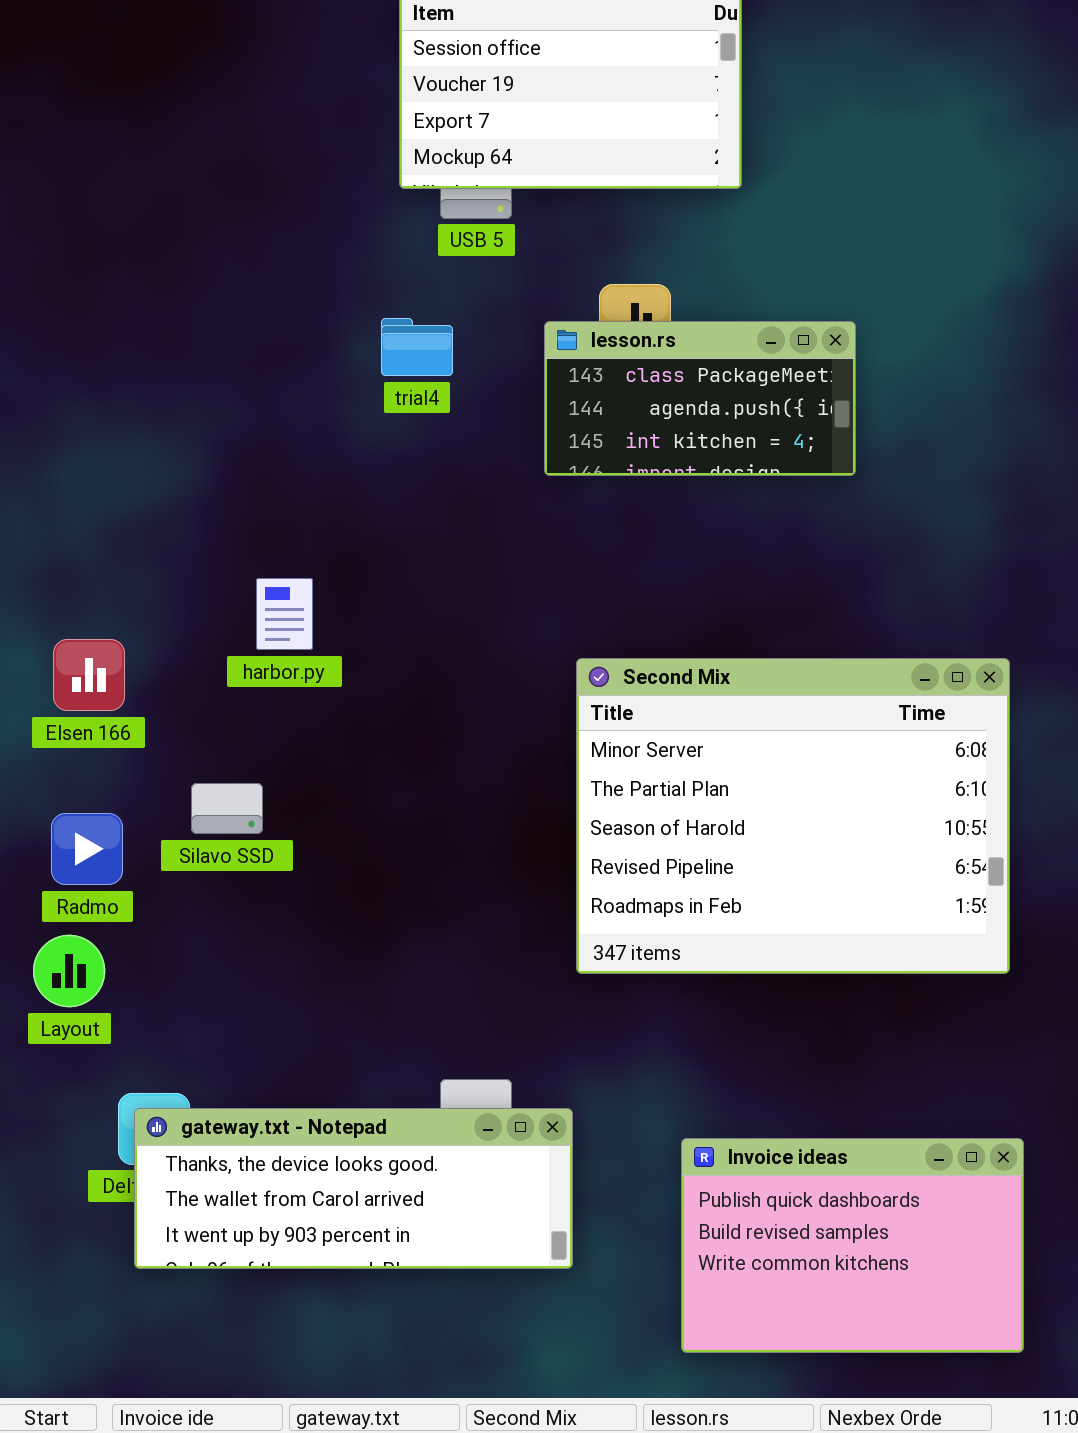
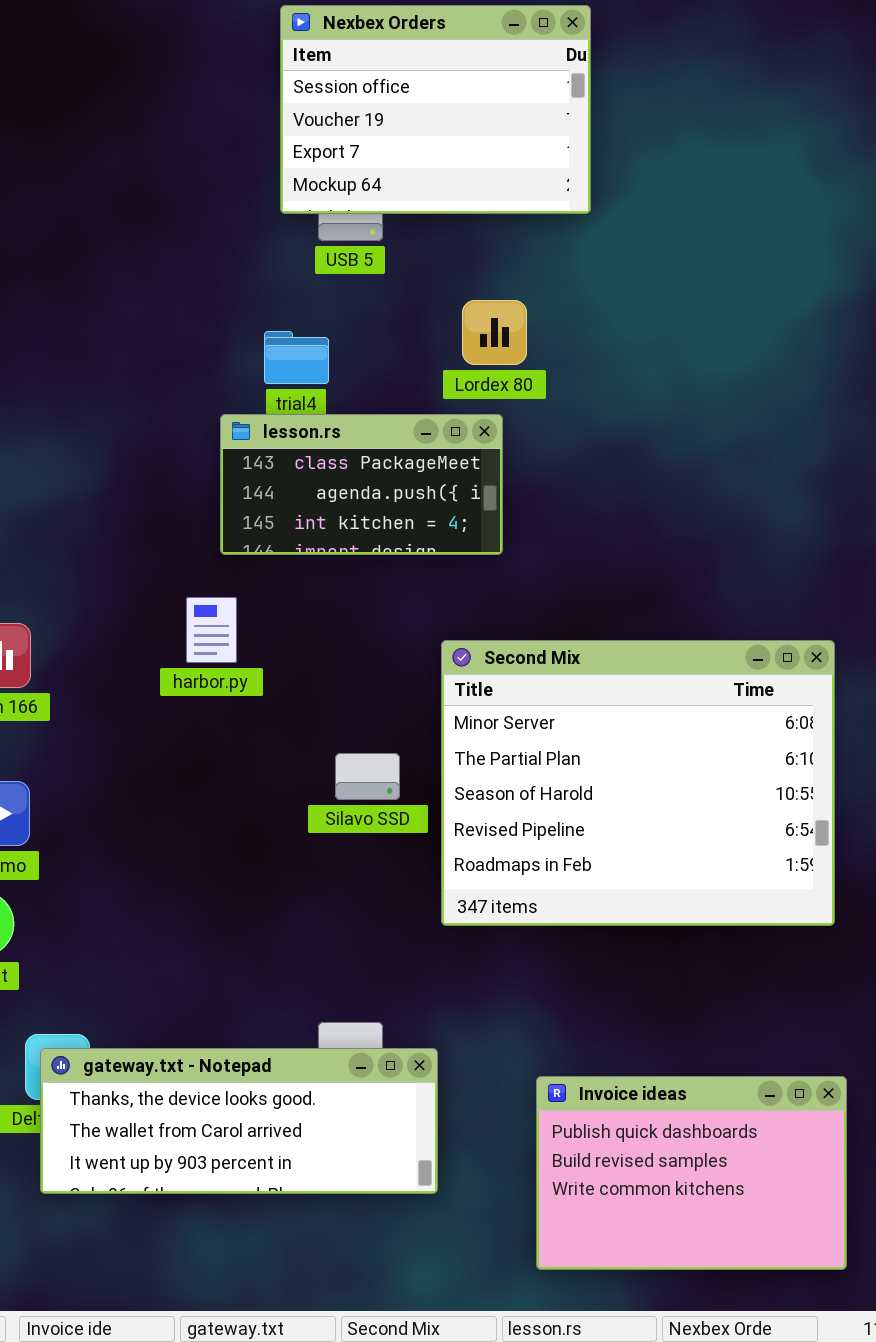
lesson.rs: [544,321,856,476] -> [220,414,503,555], moved
harbor.py: [256,578,313,650] -> [186,597,237,663], moved
Silavo SSD: [191,783,263,834] -> [335,753,400,800], moved

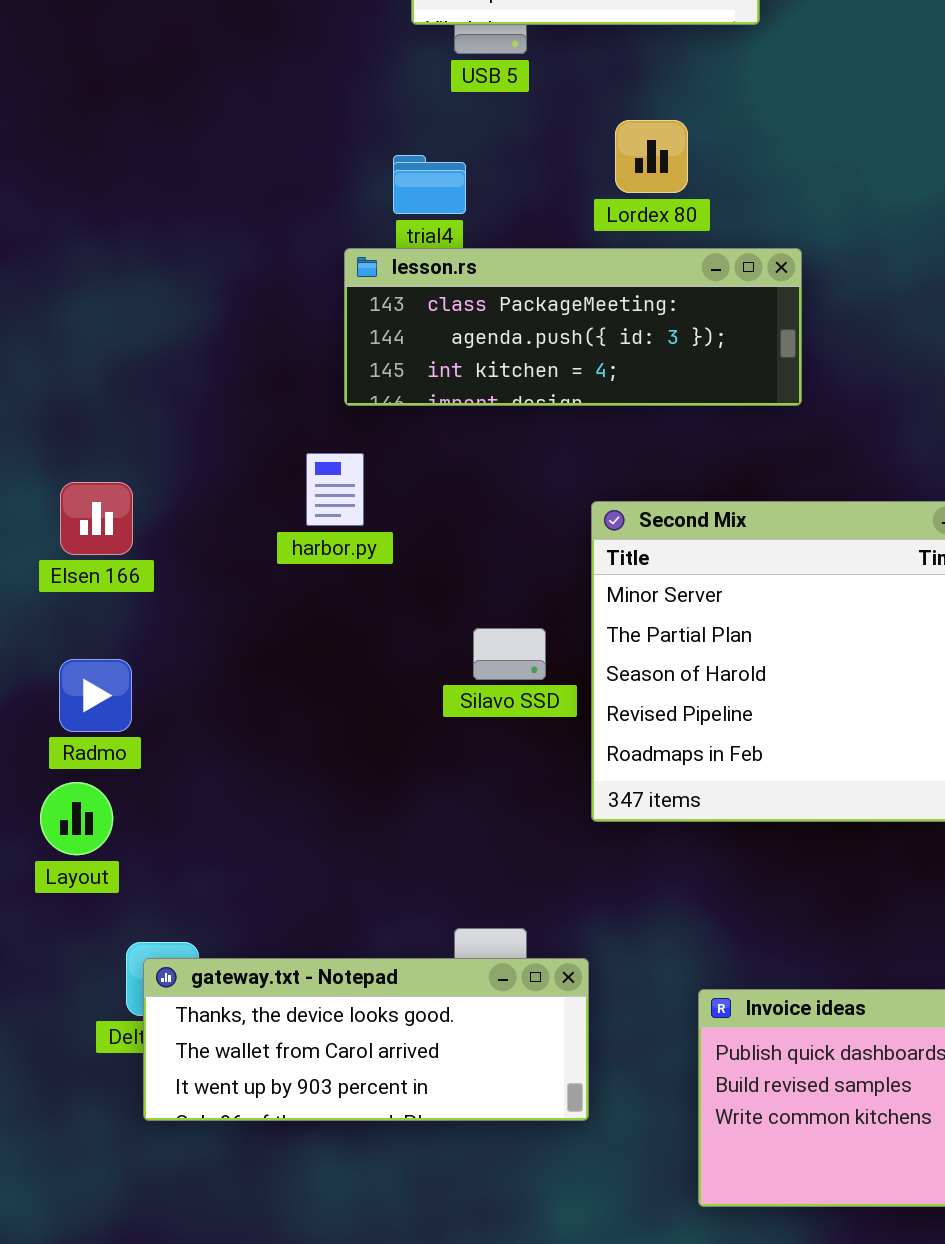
lesson.rs: [220,414,503,555] -> [344,248,802,406], resized

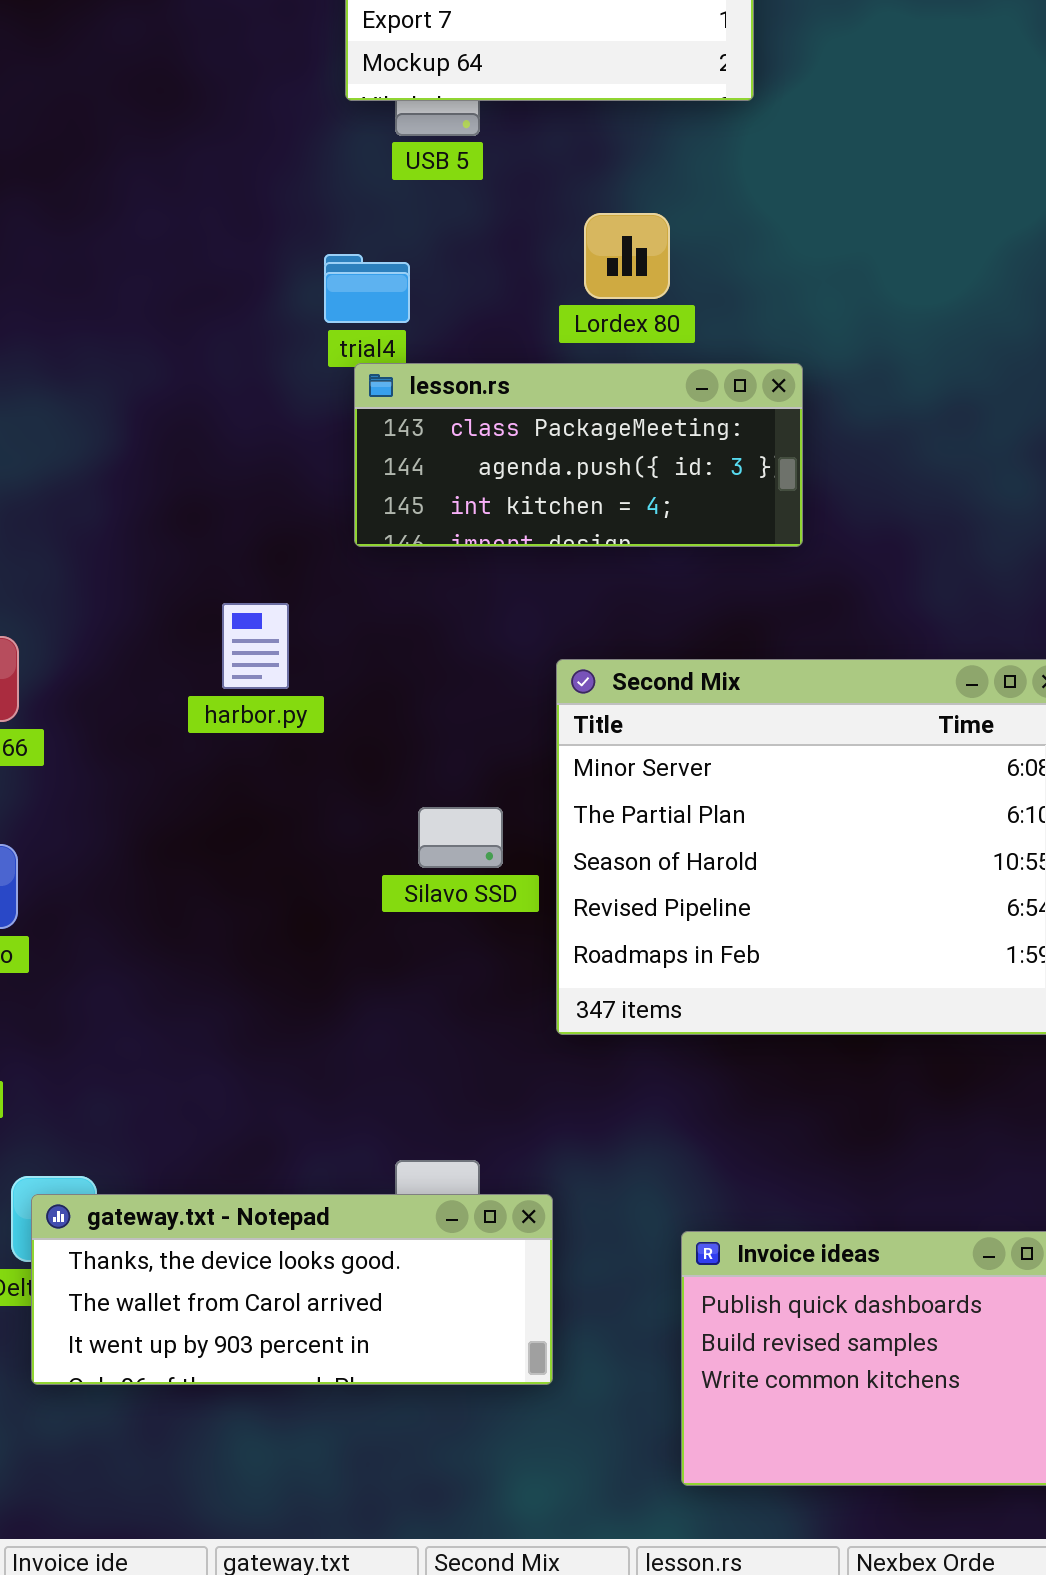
lesson.rs: [344,248,802,406] -> [354,363,803,547], resized

